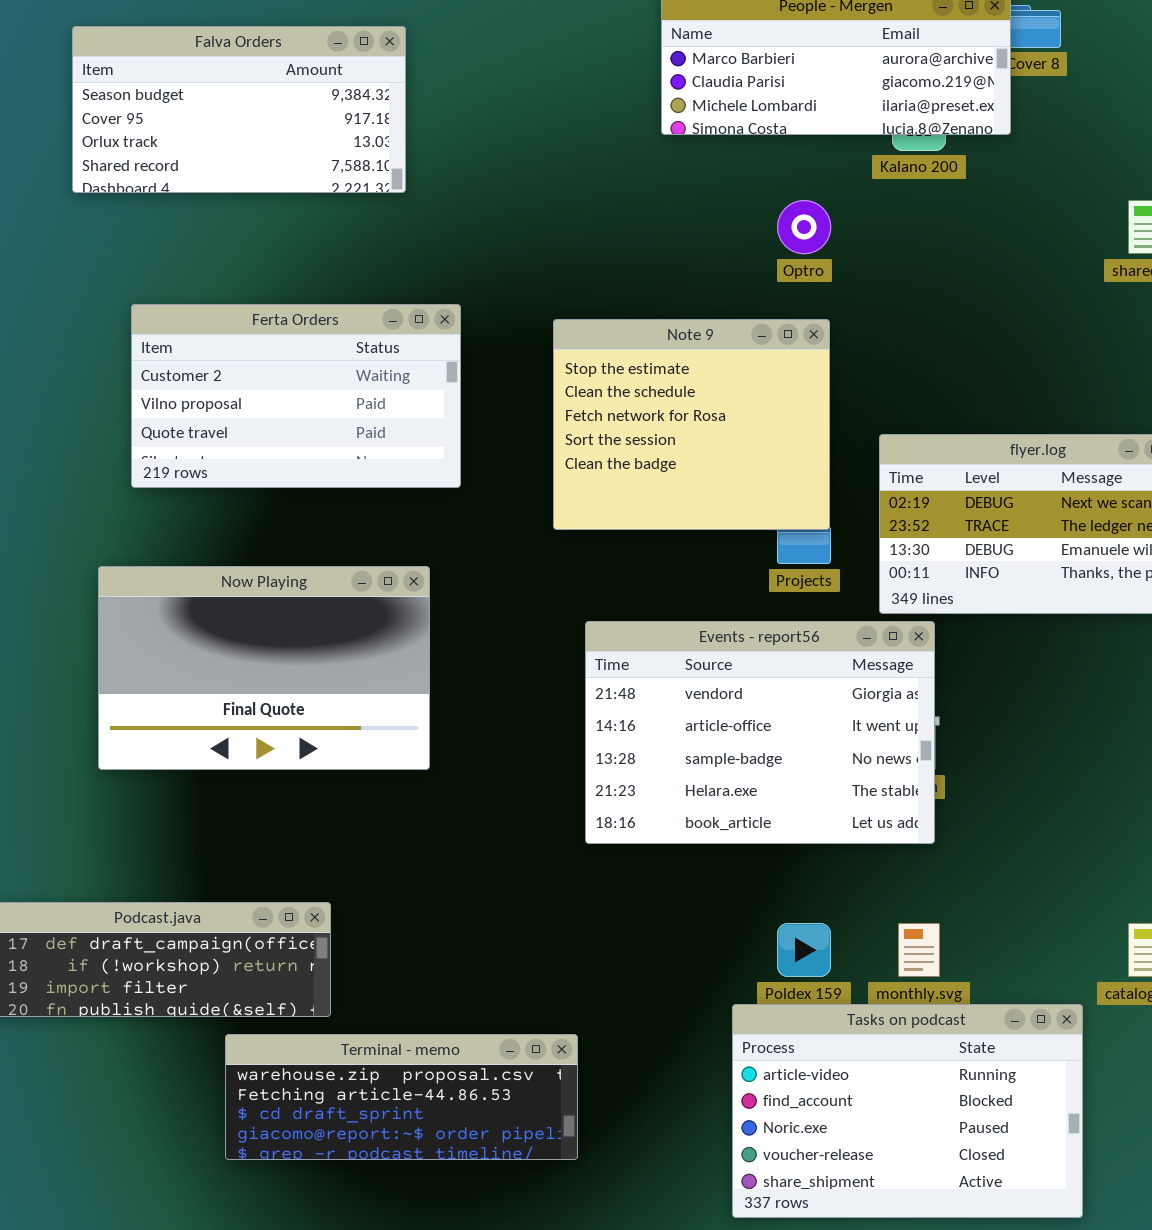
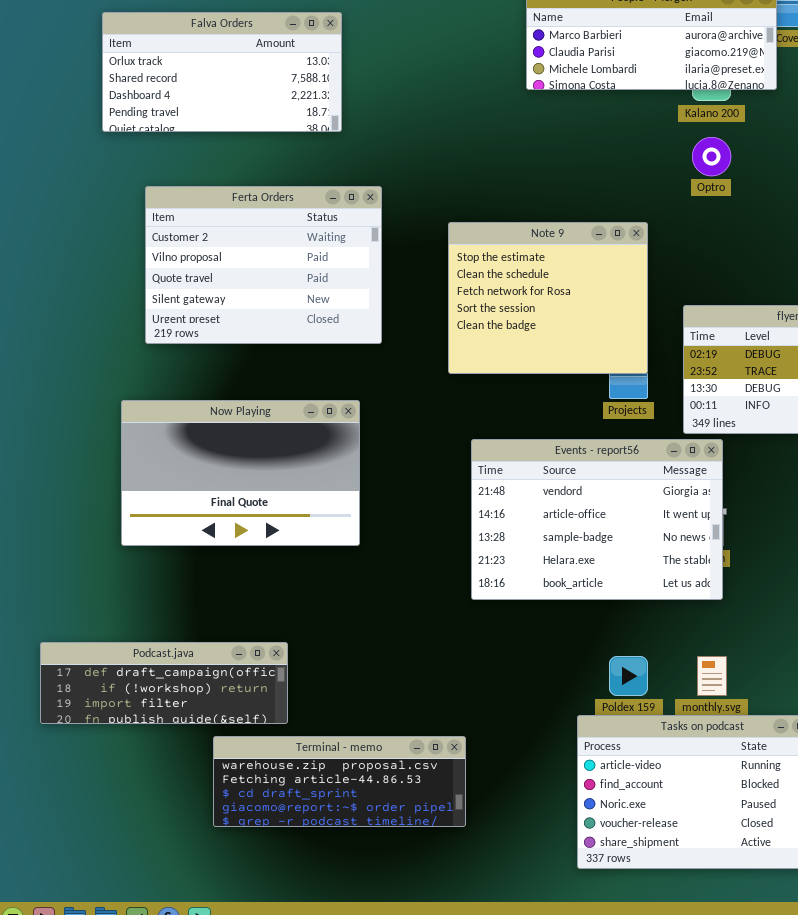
Falva Orders: [72,26,406,193] -> [102,12,342,132], scrolled down 2 rows
Optro: [777,200,831,254] -> [692,137,731,176], moved
Ferta Orders: [131,304,461,488] -> [145,186,382,344], resized

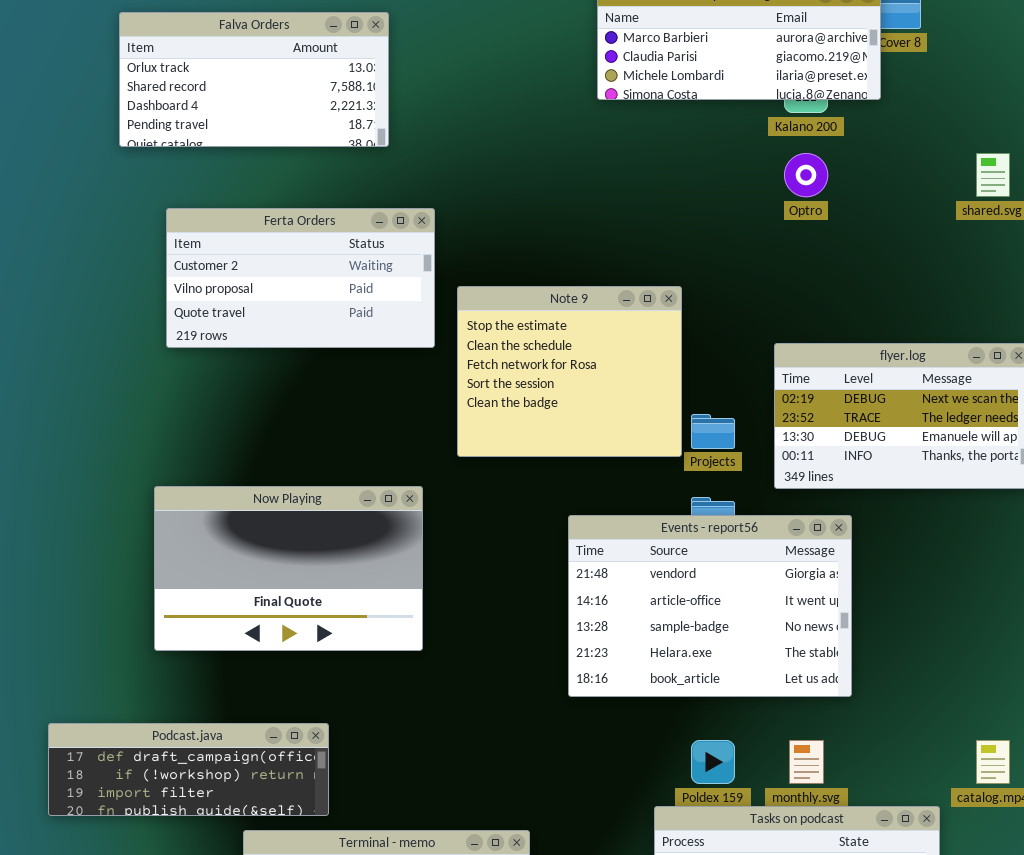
Ferta Orders: [145,186,382,344] -> [166,208,435,348], resized
Note 9: [448,222,648,374] -> [457,286,682,457], moved
Now Playing: [121,400,360,546] -> [154,486,423,651], moved
Events - report56: [471,439,723,600] -> [568,515,852,697], moved

